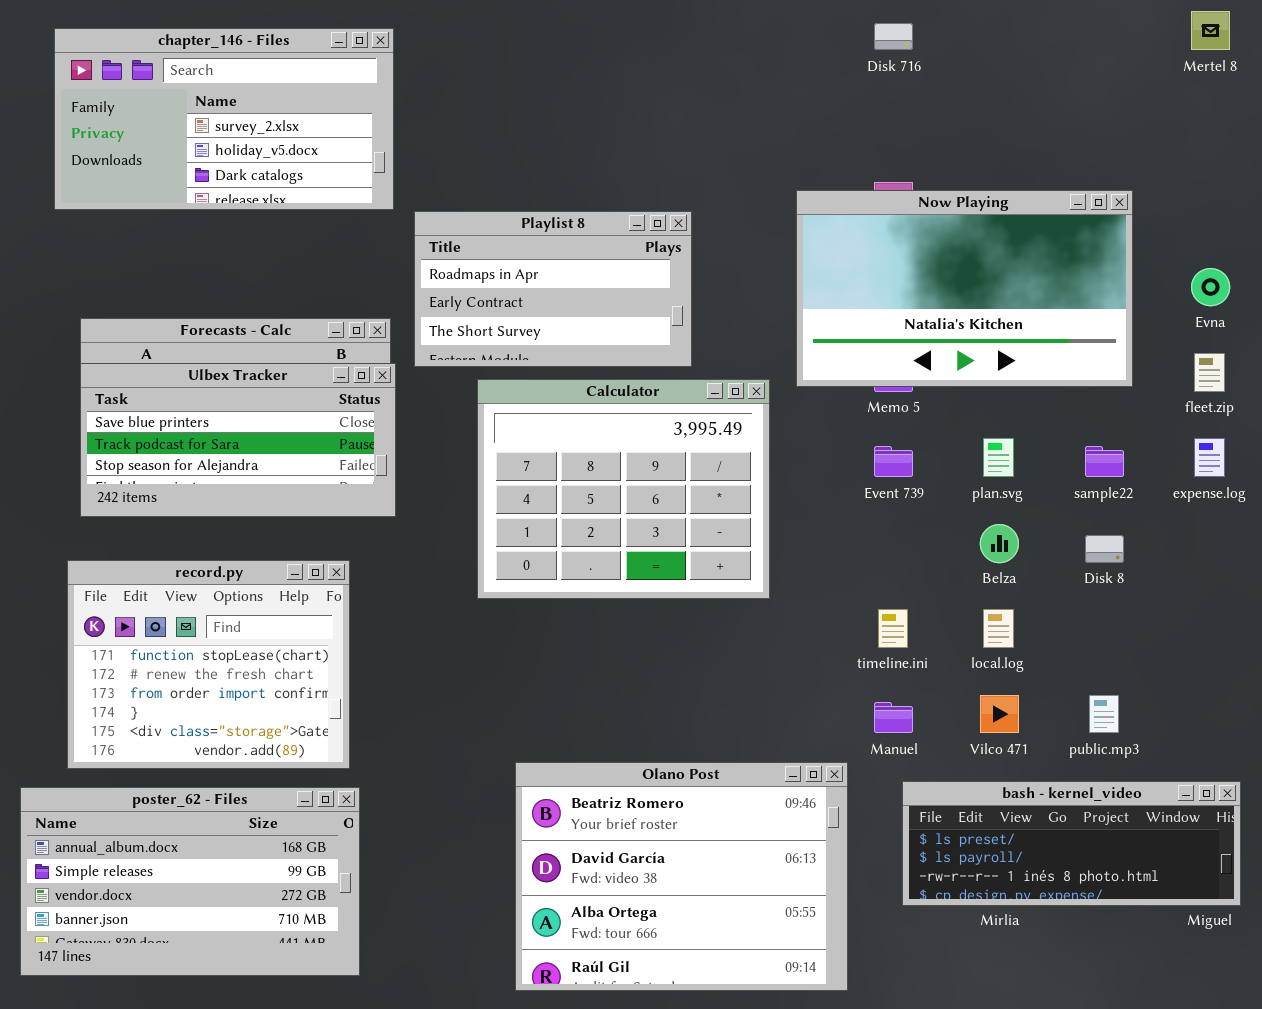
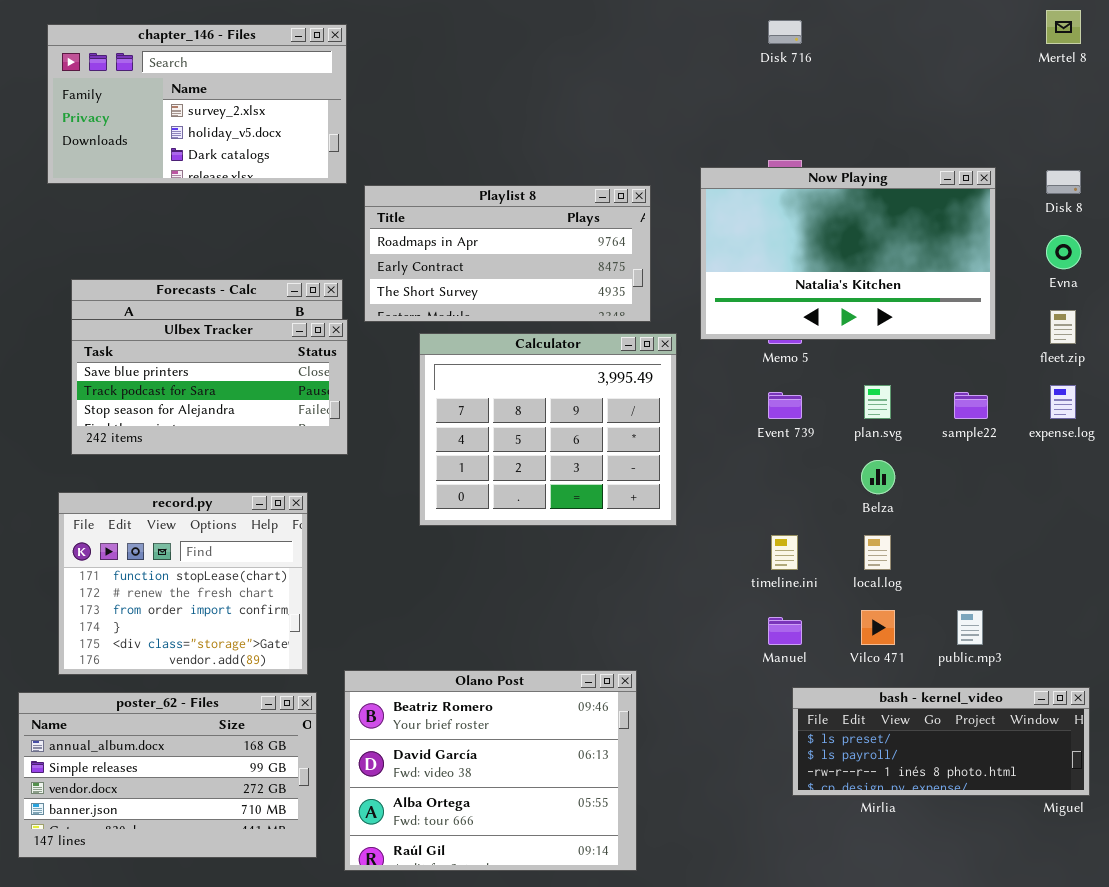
Playlist 8: [414,211,692,367] -> [364,185,651,322], resized
Disk 8: [1085,535,1124,563] -> [1046,170,1081,194], moved
Olano Post: [515,762,848,991] -> [344,670,637,871], moved

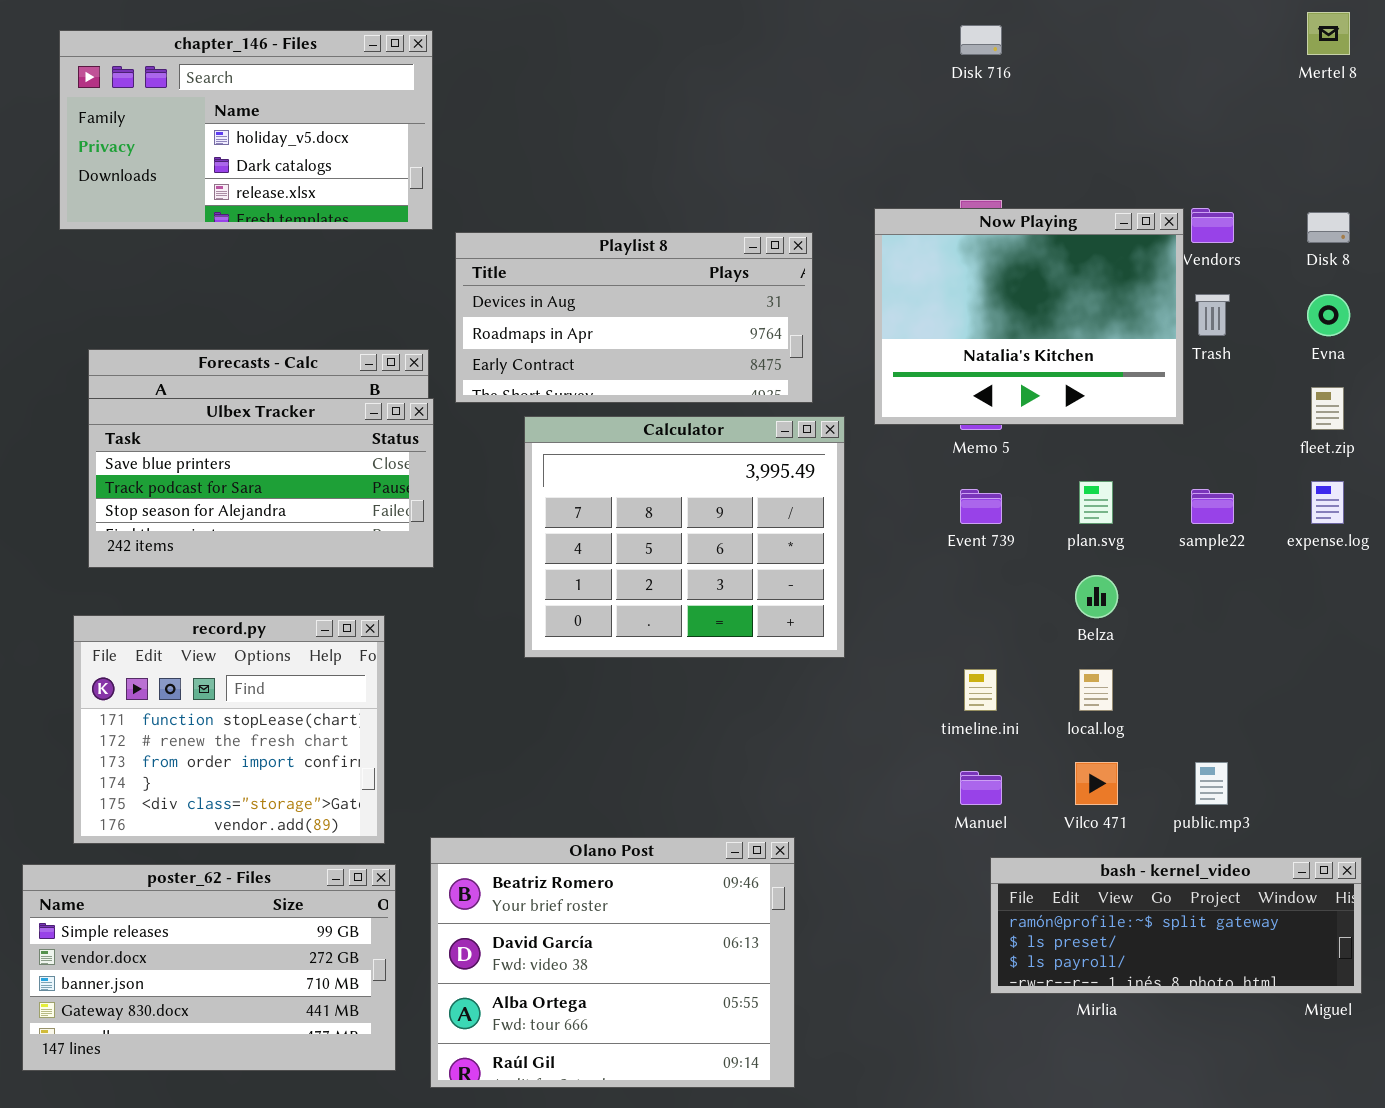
chapter_146 - Files: [47,24,347,184] -> [59,30,433,230], scrolled down 1 row
Now Playing: [700,167,996,340] -> [874,208,1184,425], resized
Playlist 8: [364,185,651,322] -> [455,232,813,403], scrolled up 1 row
bash - kernel_video: [792,687,1090,796] -> [990,857,1362,994], scrolled up 1 row
poster_62 - Files: [18,692,317,858] -> [22,864,396,1071], scrolled down 1 row

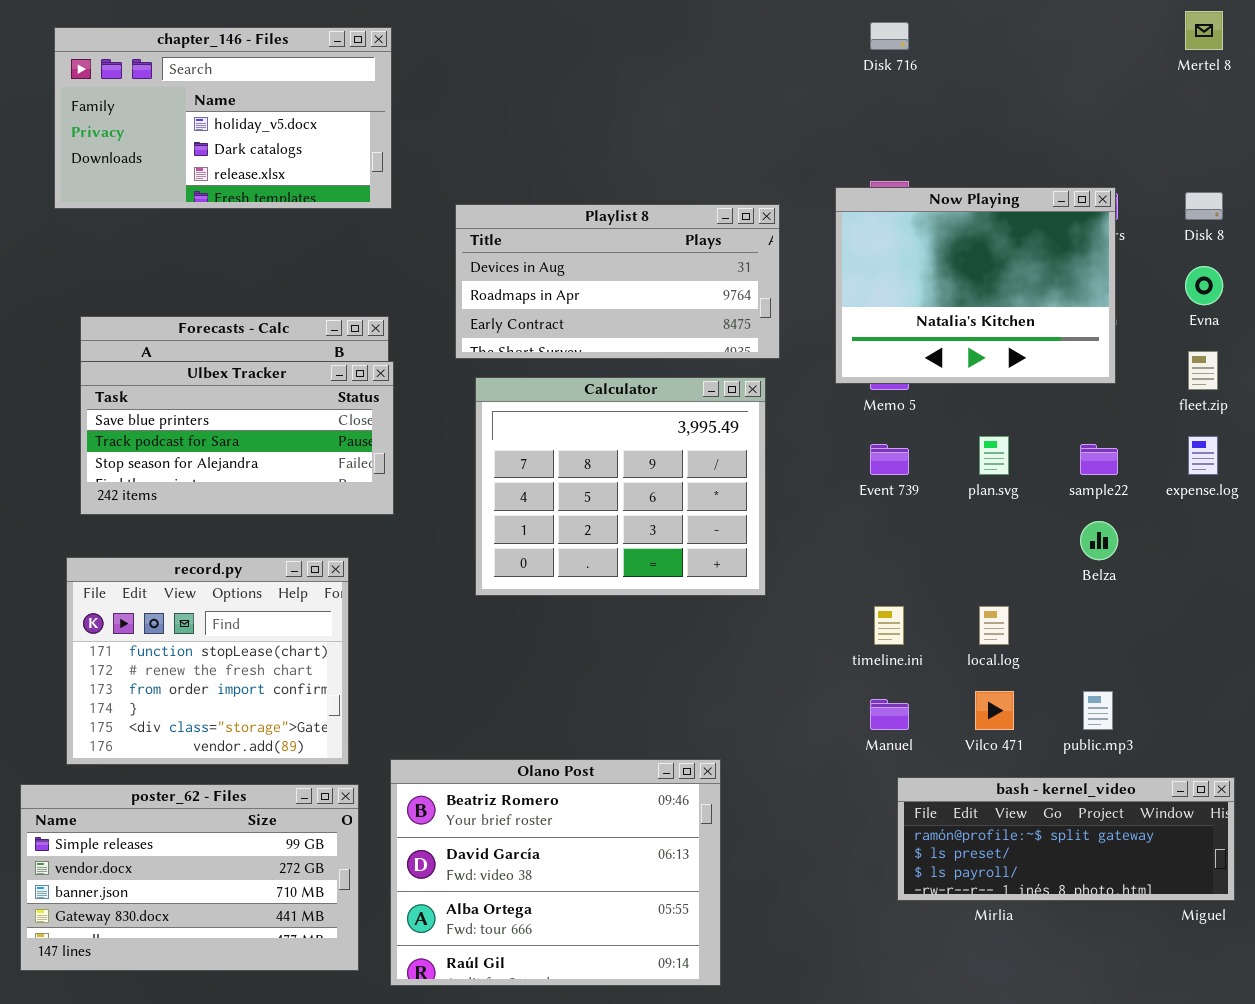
Now Playing: [874,208,1184,425] -> [835,187,1116,384], moved
Playlist 8: [455,232,813,403] -> [455,204,780,359], moved
Belza: [1075,575,1118,618] -> [1080,521,1118,560], moved

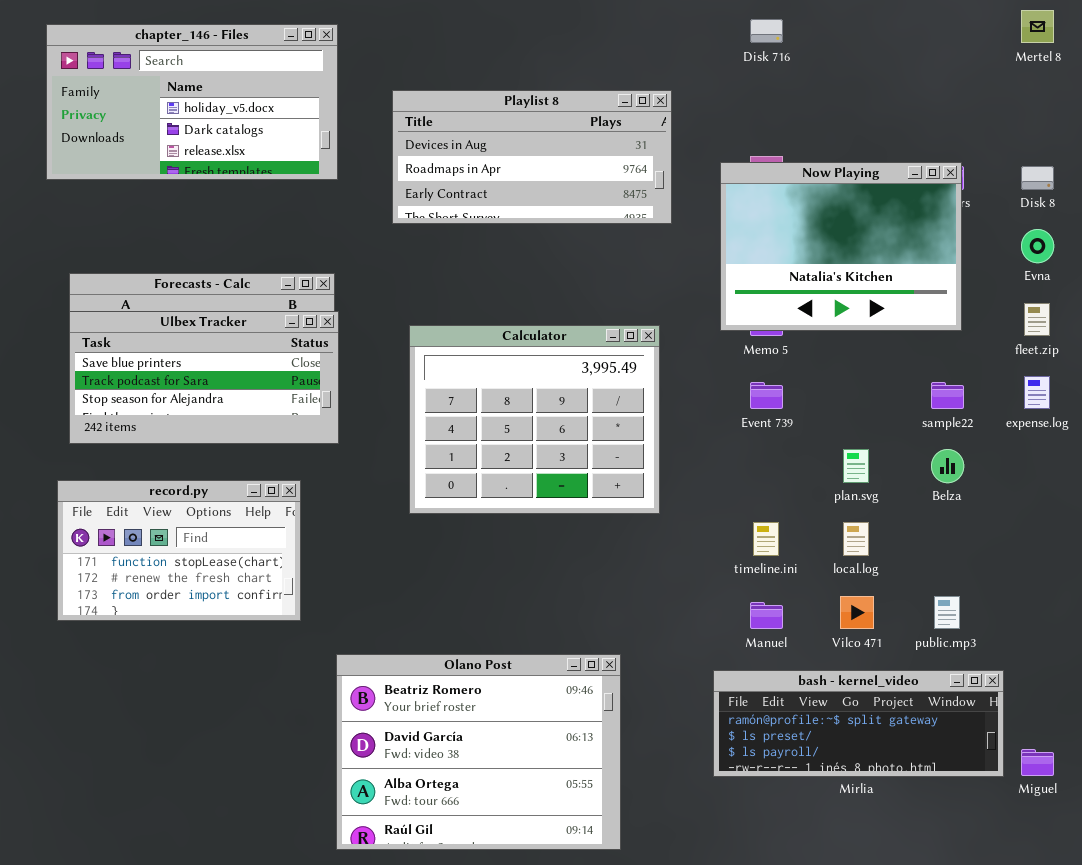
Playlist 8: [455,204,780,359] -> [392,90,672,224], moved
plan.svg: [979,436,1009,475] -> [843,449,869,483], moved
record.py: [66,557,349,765] -> [57,480,301,621], resized
bash - kernel_video: [897,777,1235,901] -> [713,670,1004,777], moved
poster_62 - Files: [20,784,359,971] -> none, closed

